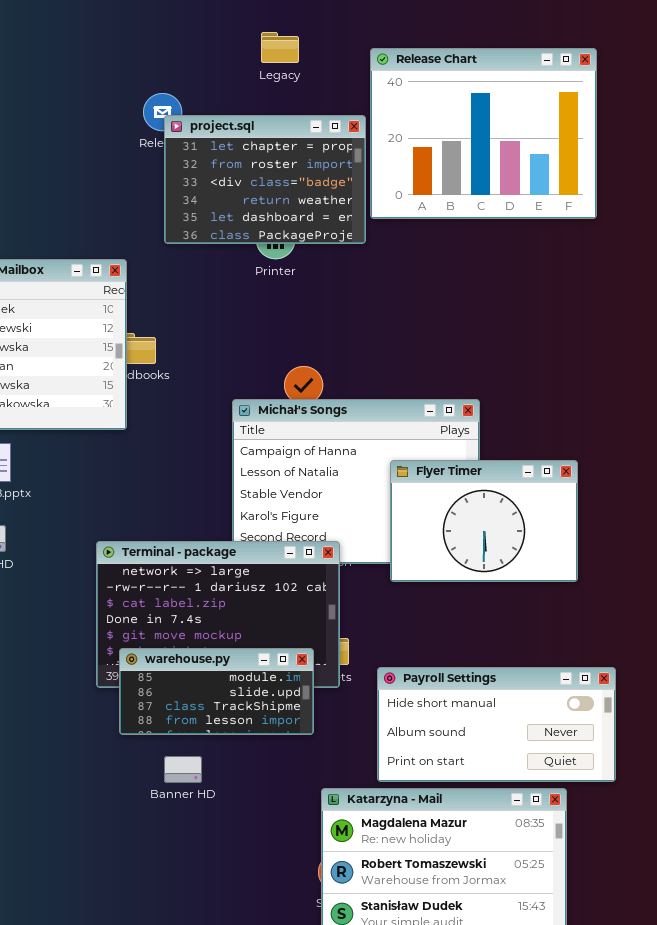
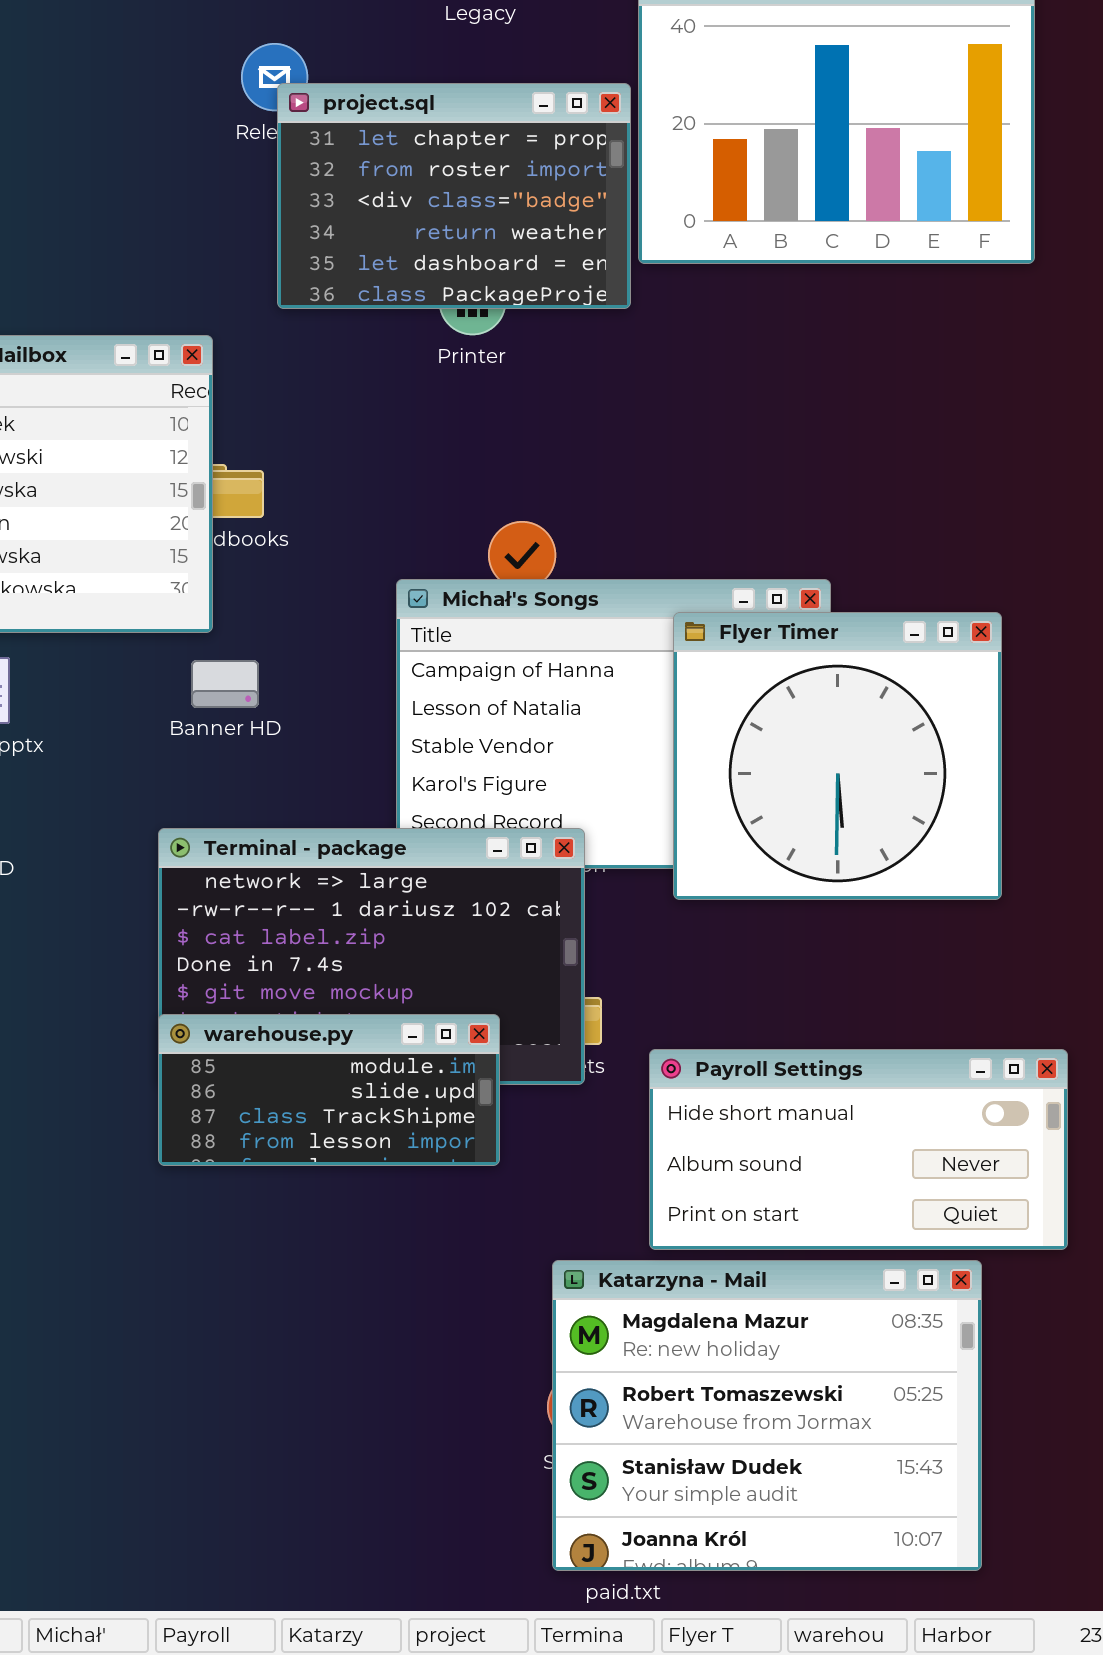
Flyer Timer: [390,460,578,582] -> [673,612,1002,900], resized
warehouse.py: [119,648,314,735] -> [158,1014,500,1166], moved
Banner HD: [164,756,202,783] -> [191,660,259,708], moved

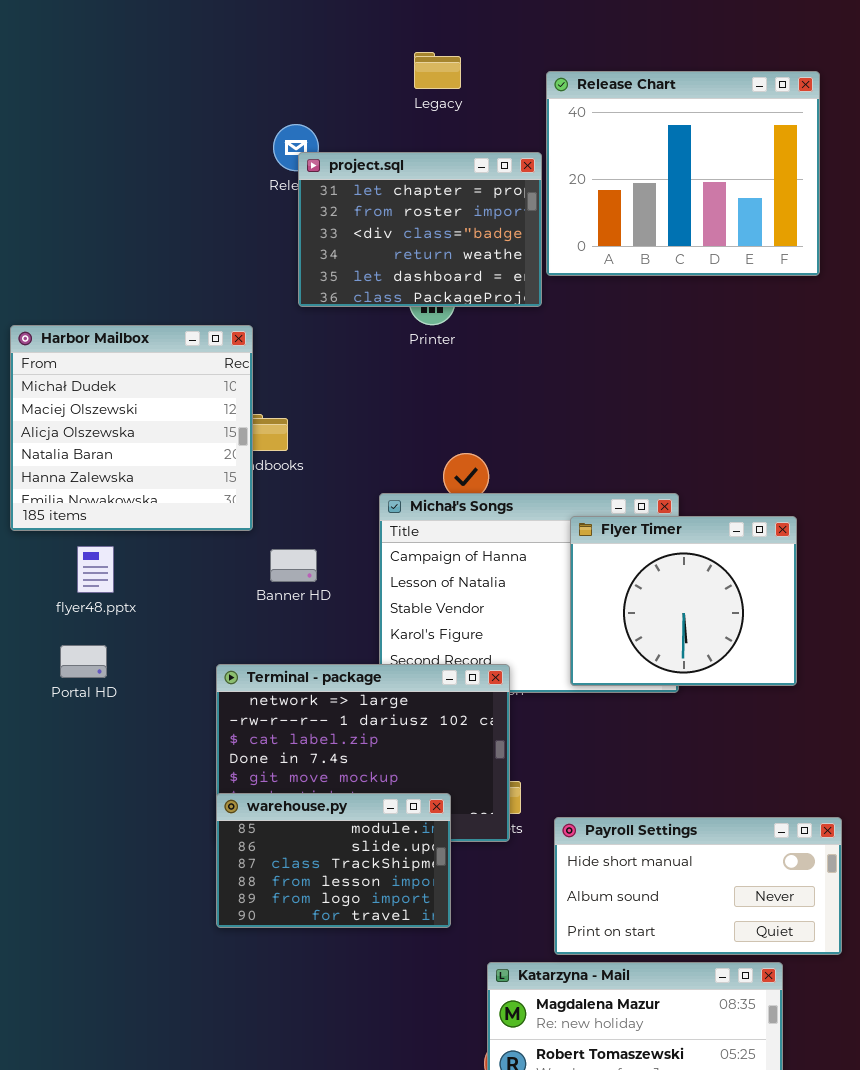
Flyer Timer: [673,612,1002,900] -> [570,516,797,686], resized
Banner HD: [191,660,259,708] -> [270,549,317,582], moved
warehouse.py: [158,1014,500,1166] -> [216,793,451,928], resized

